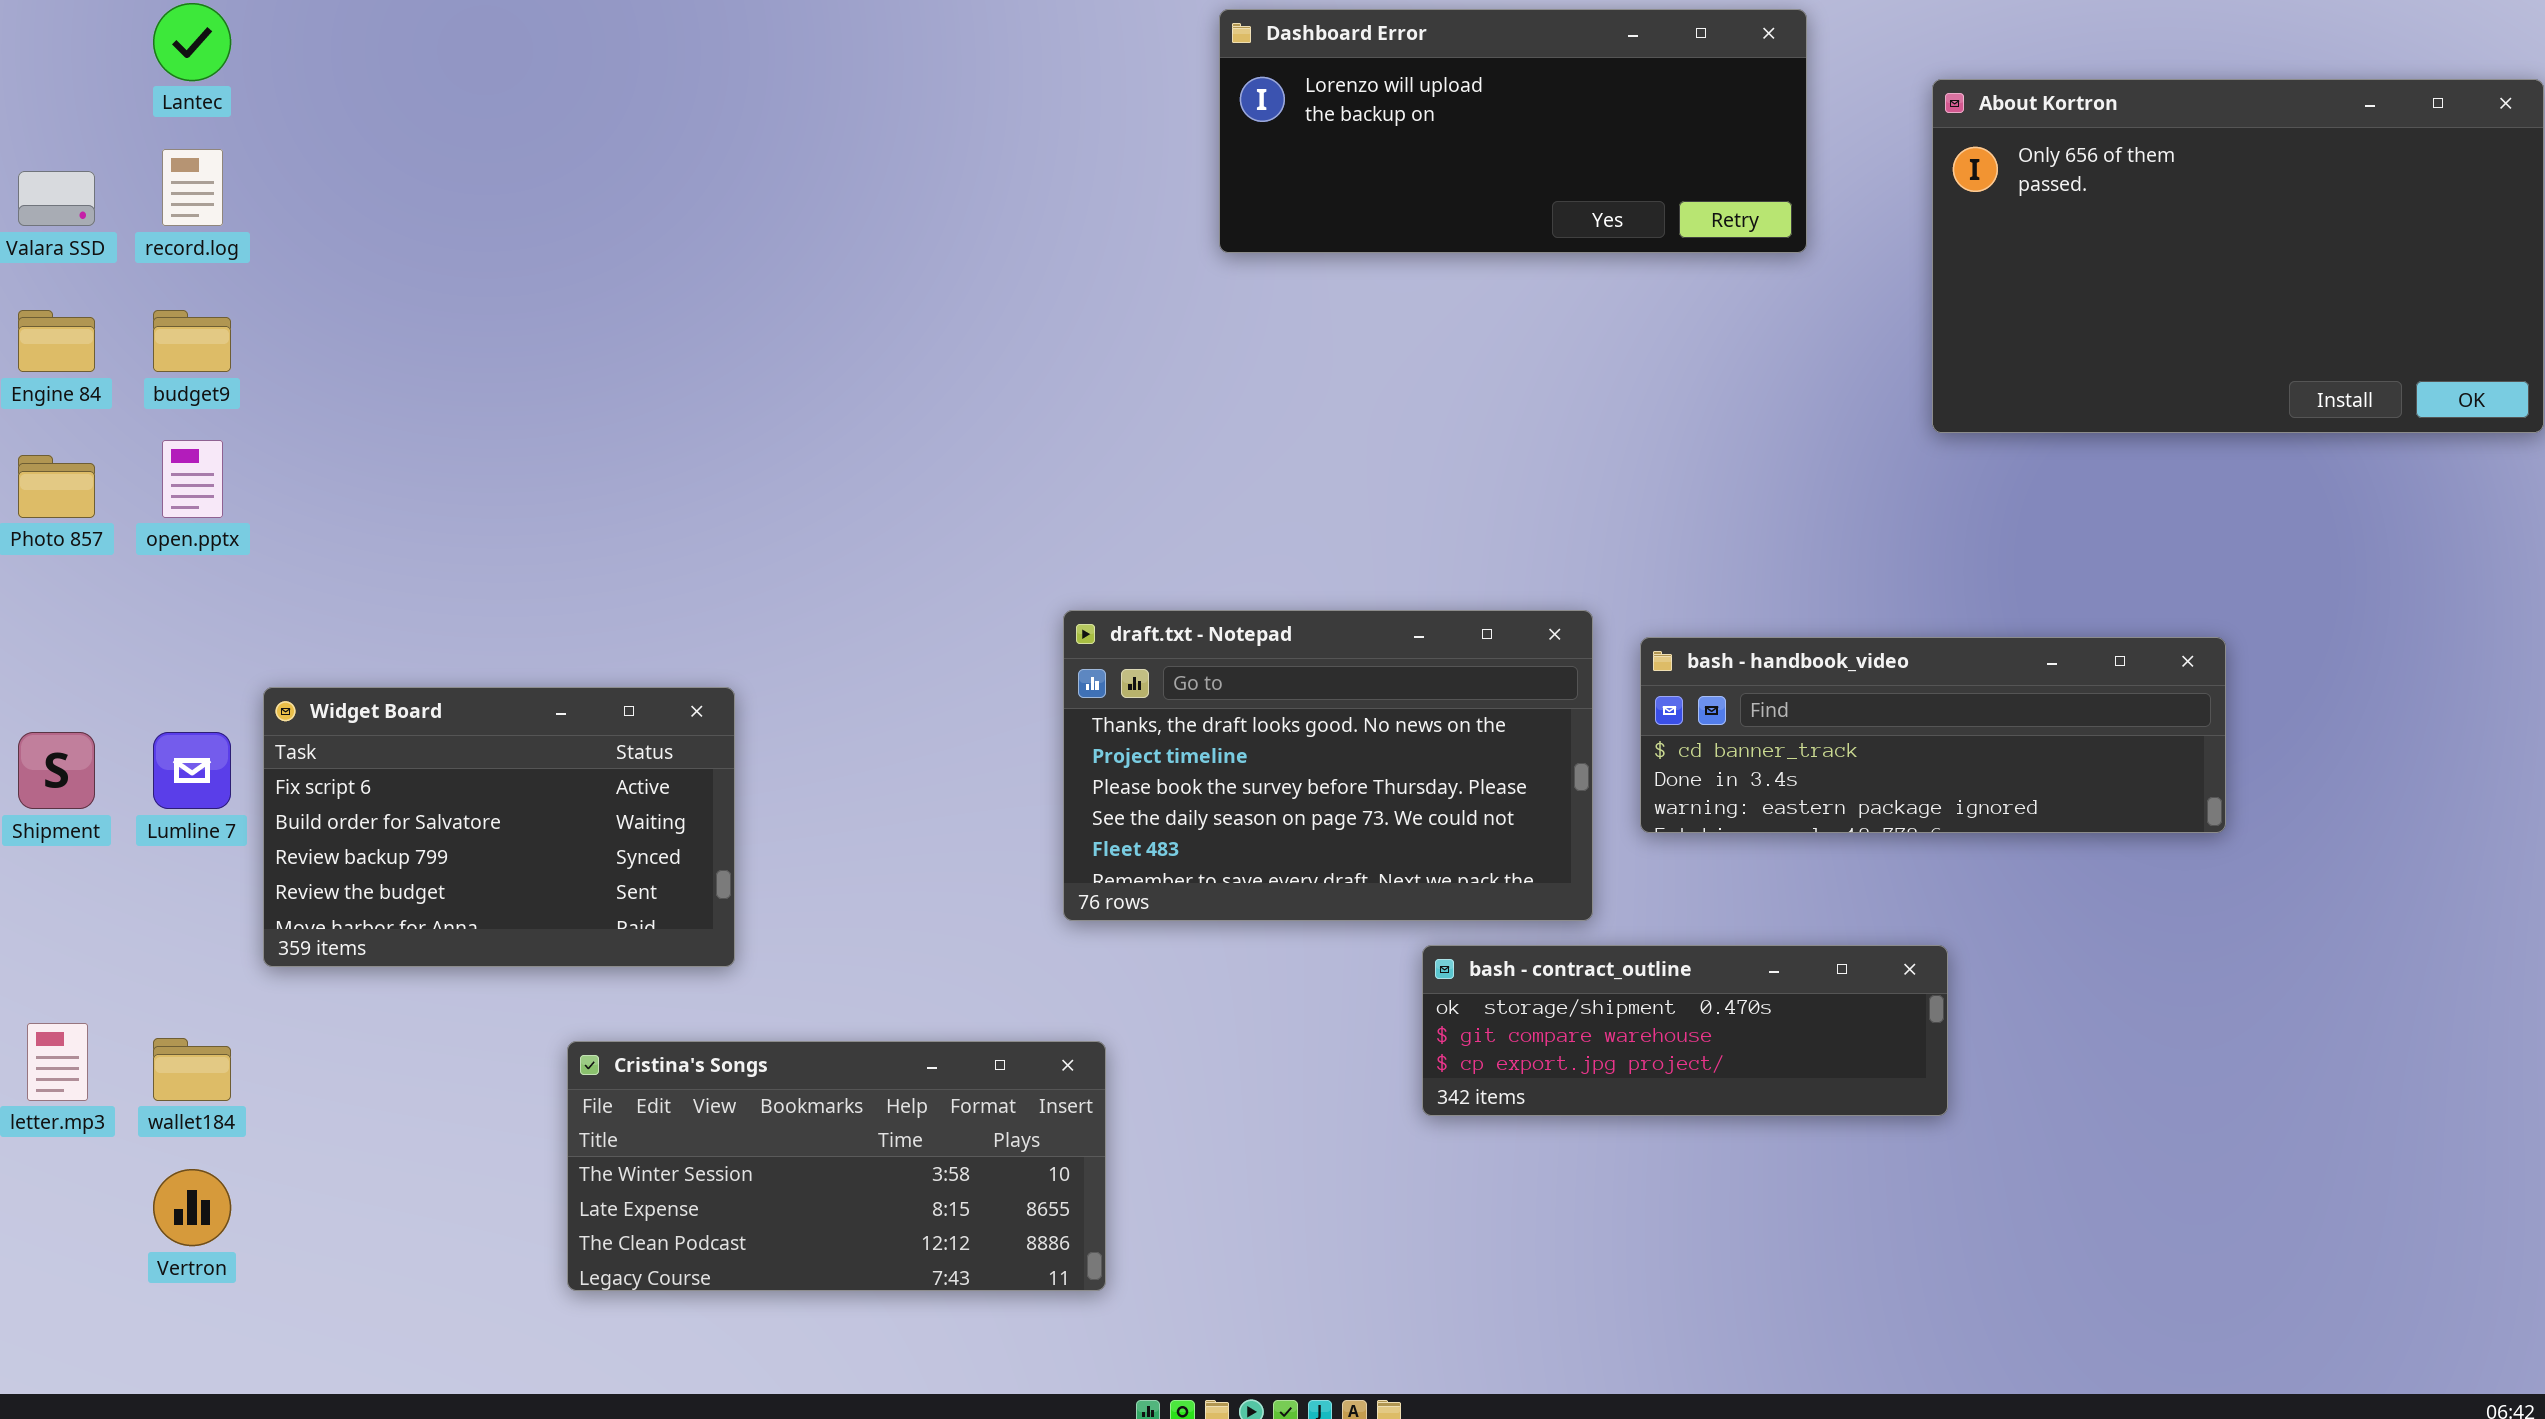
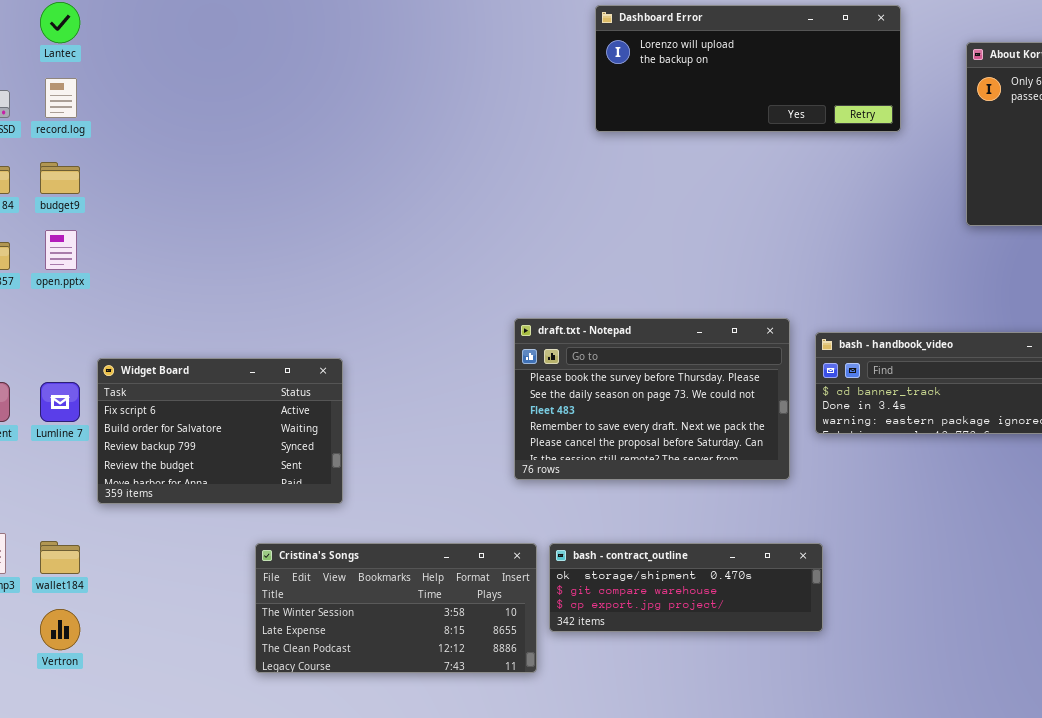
draft.txt - Notepad: [1063,610,1593,921] -> [514,318,790,480], scrolled down 2 rows
bash - contract_outline: [1422,945,1948,1116] -> [549,543,823,632], moved

